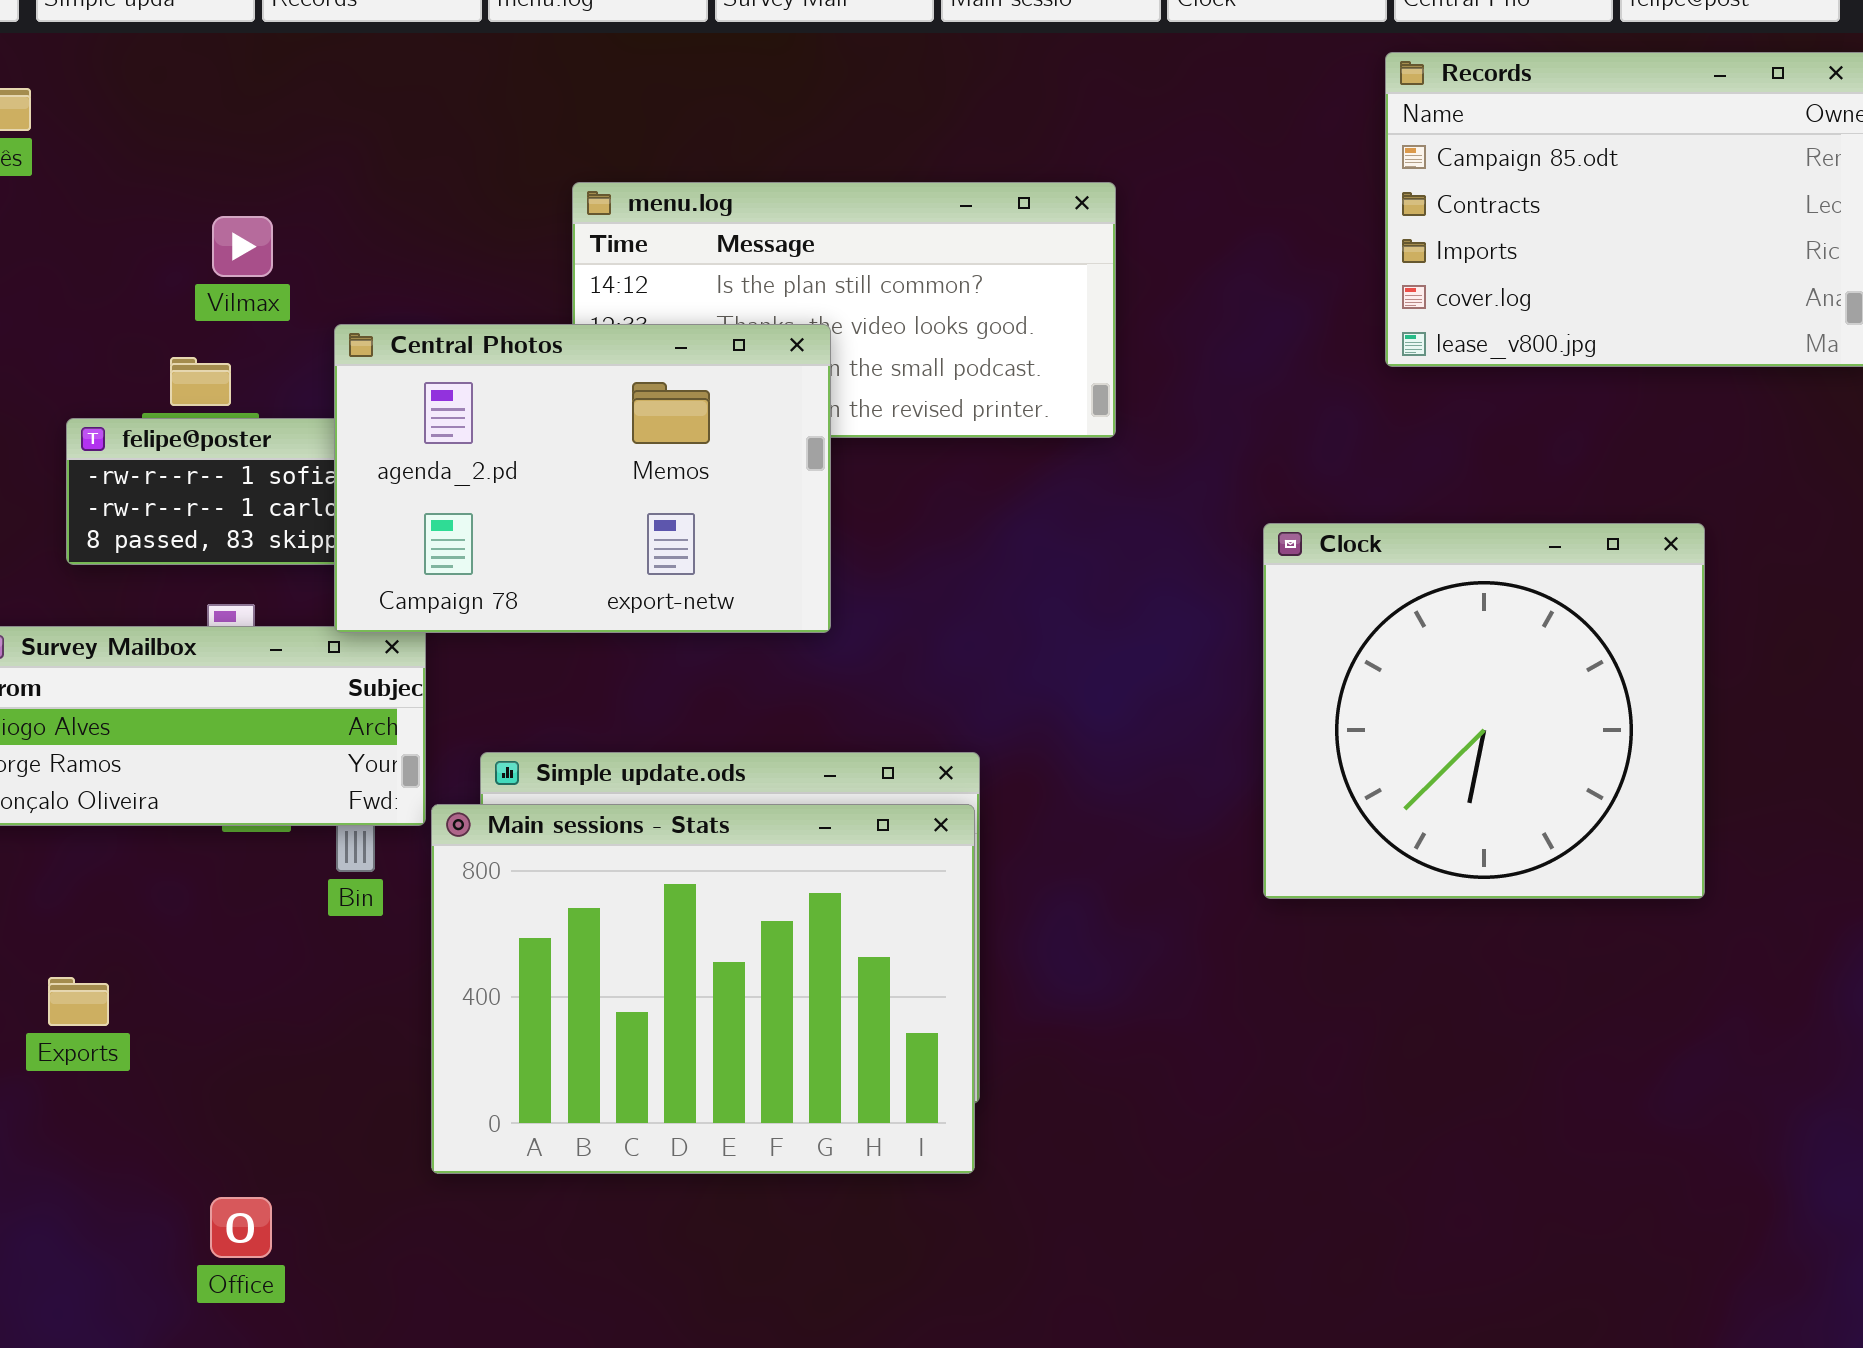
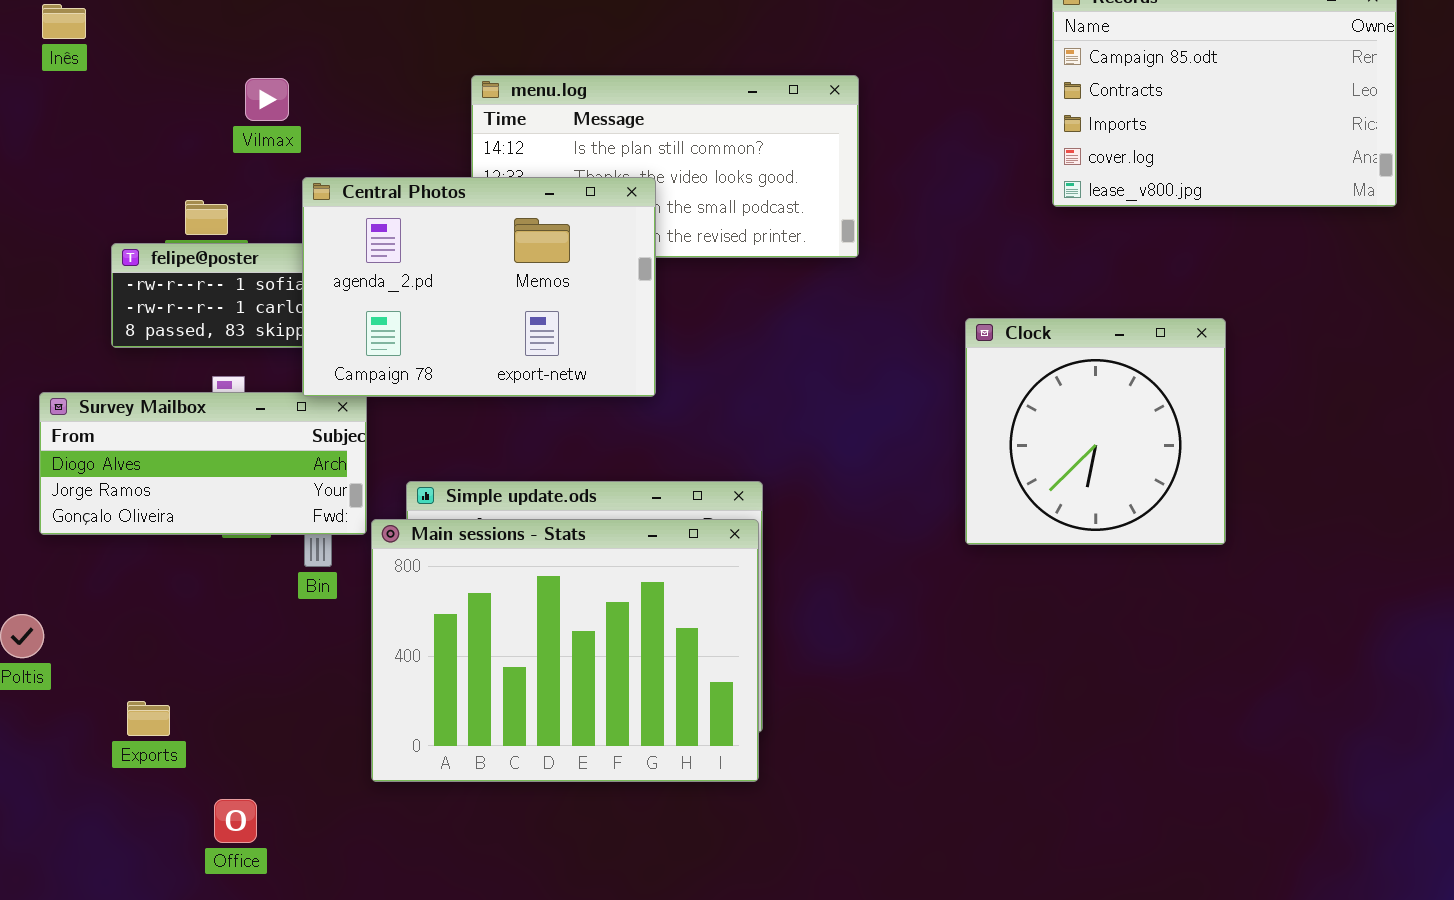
Vilmax: [212,216,273,277] -> [245,78,289,121], moved
Clock: [1263,523,1705,899] -> [965,318,1226,545], resized
Exports: [48,977,109,1026] -> [127,701,170,736], moved

